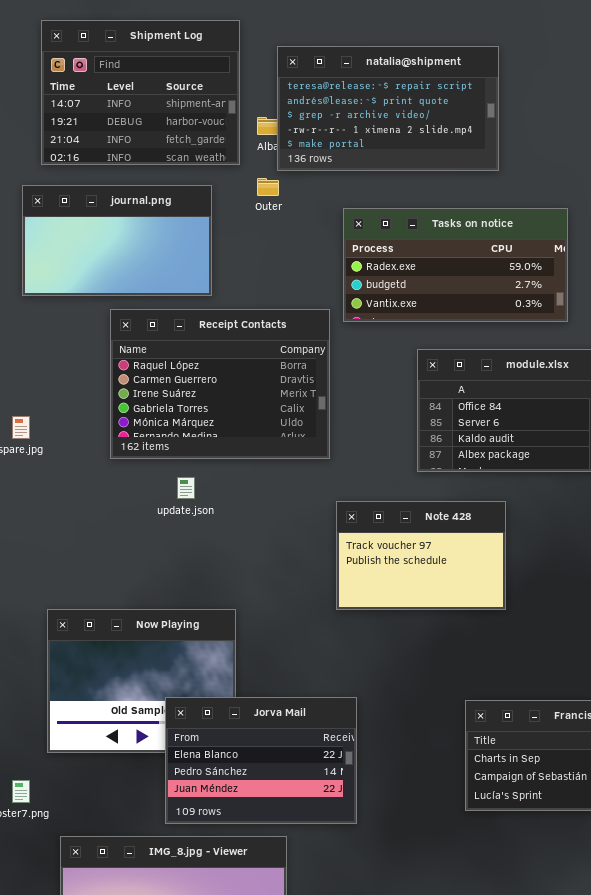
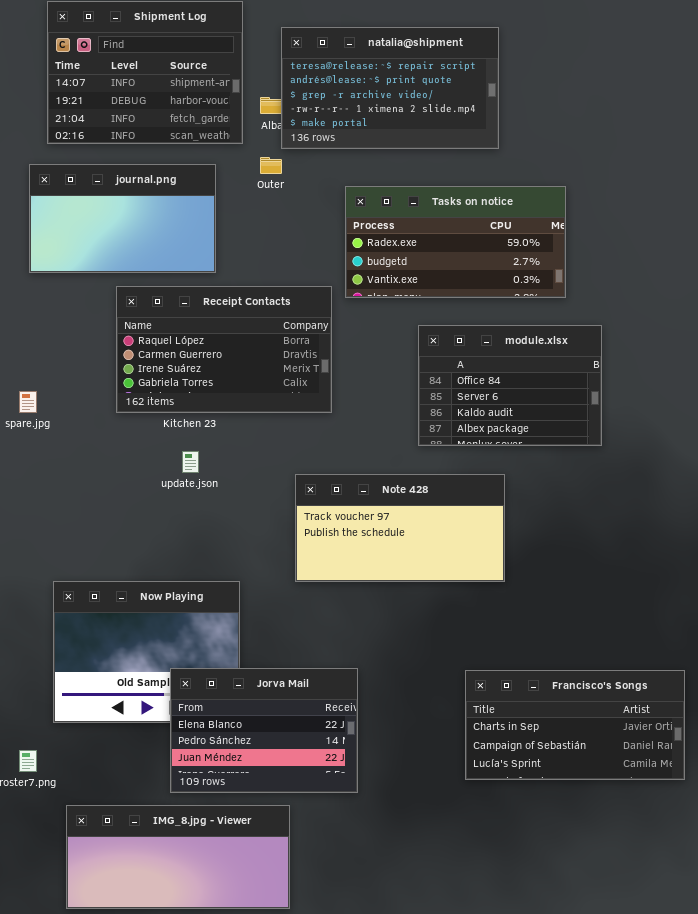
Receipt Contacts: [110,309,330,459] -> [116,286,332,413], resized
Note 428: [336,501,506,610] -> [295,474,505,582], resized

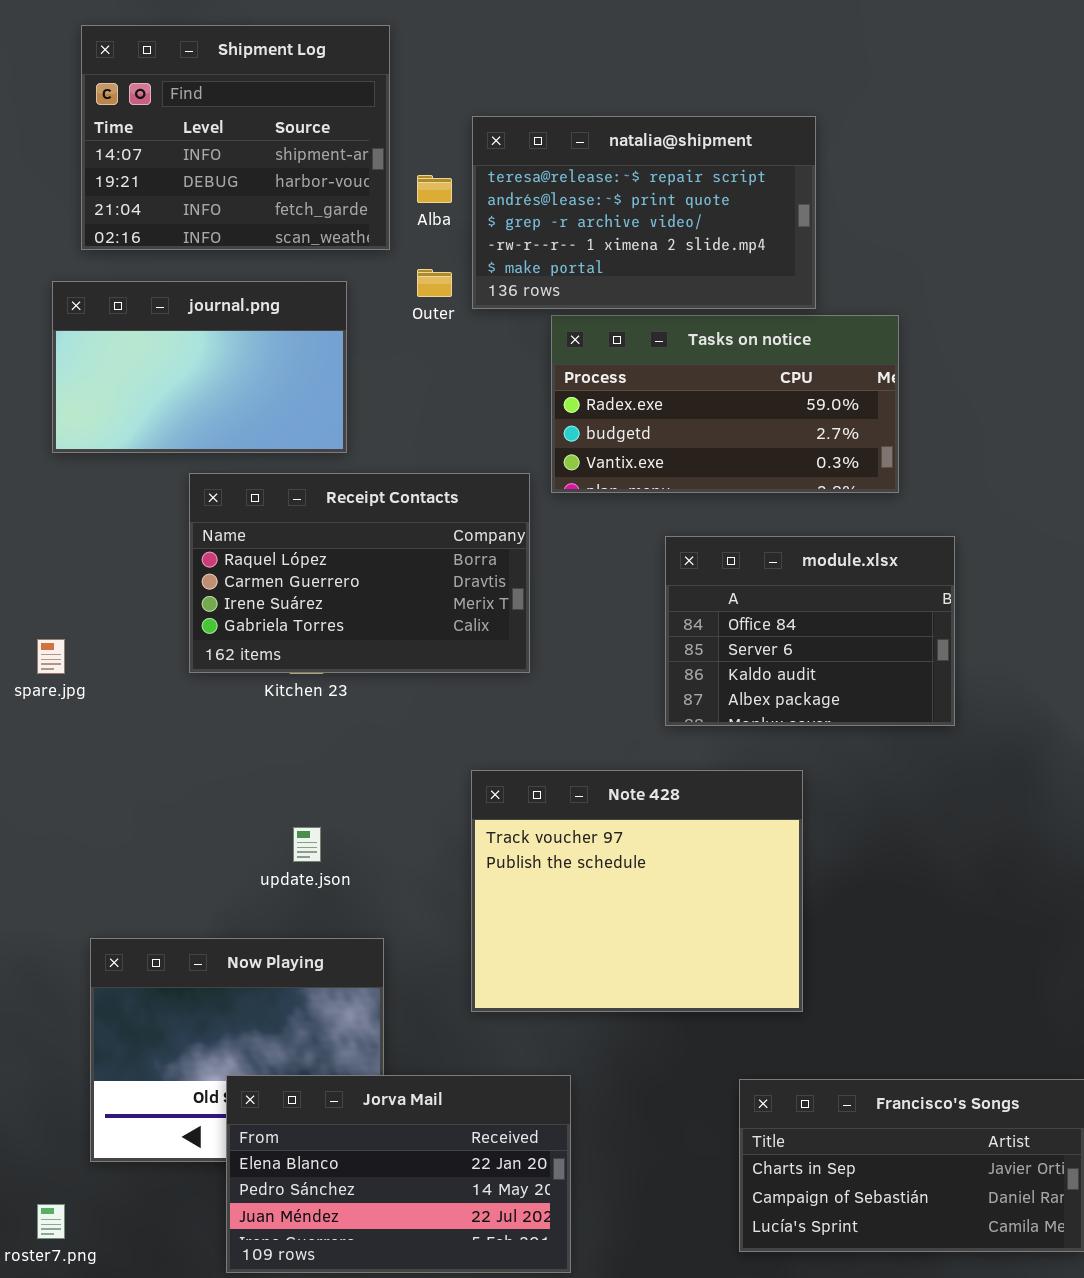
natalia@shipment: [281,27,499,149] -> [472,116,816,309], moved
update.json: [182,451,199,473] -> [293,827,321,862], moved
Note 428: [295,474,505,582] -> [471,770,803,1012], resized
Jorva Mail: [170,668,358,793] -> [226,1075,571,1273], resized

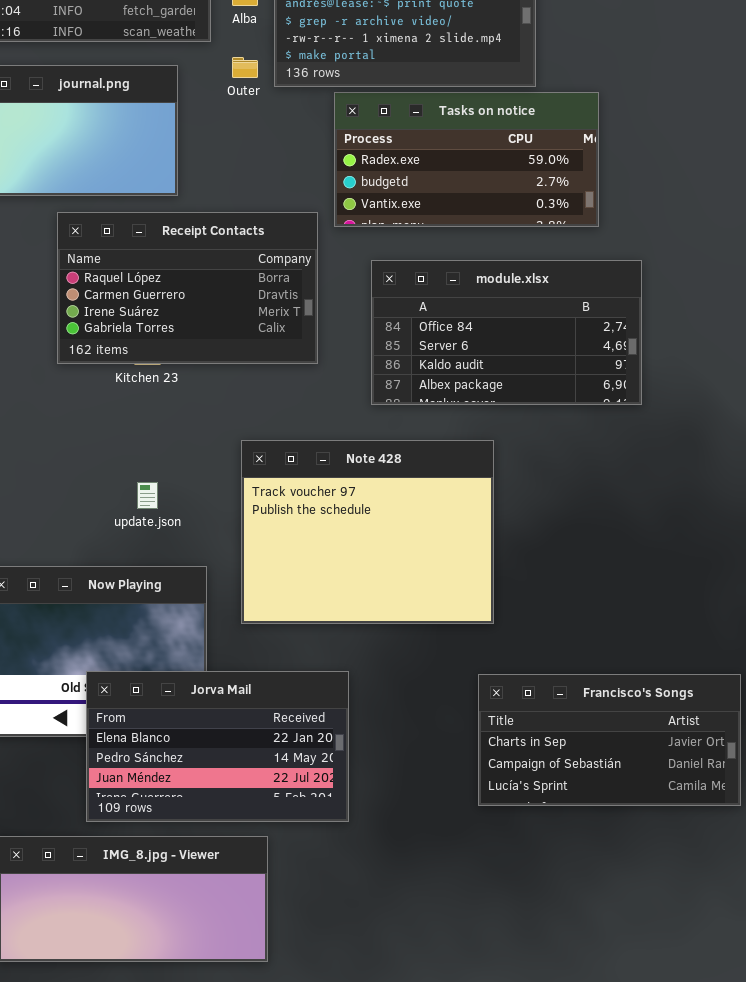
module.xlsx: [665,536,955,726] -> [371,260,642,405], resized
Note 428: [471,770,803,1012] -> [241,440,494,624], moved

